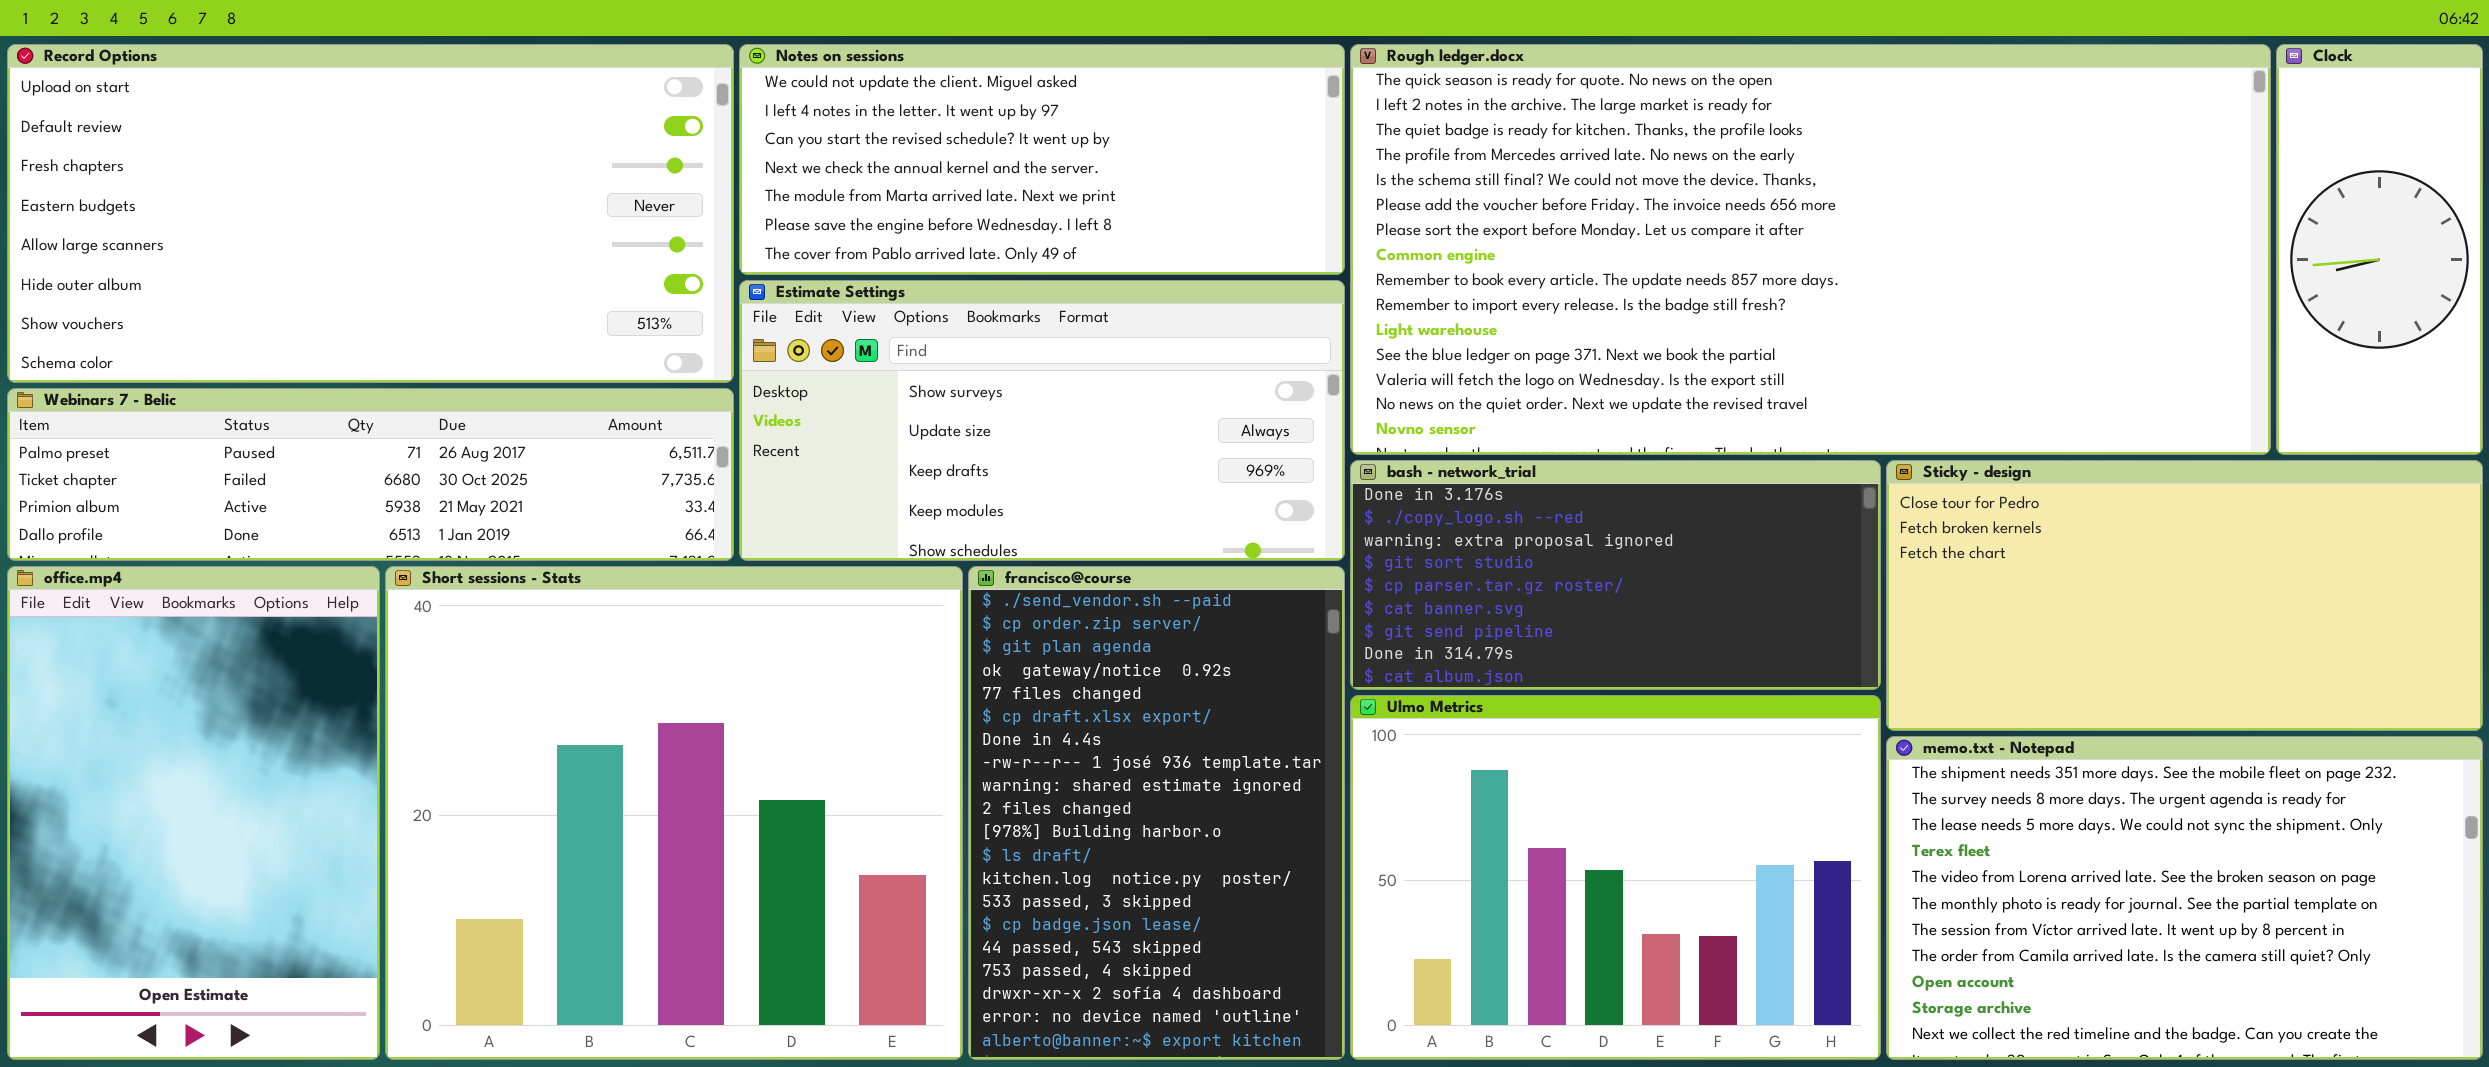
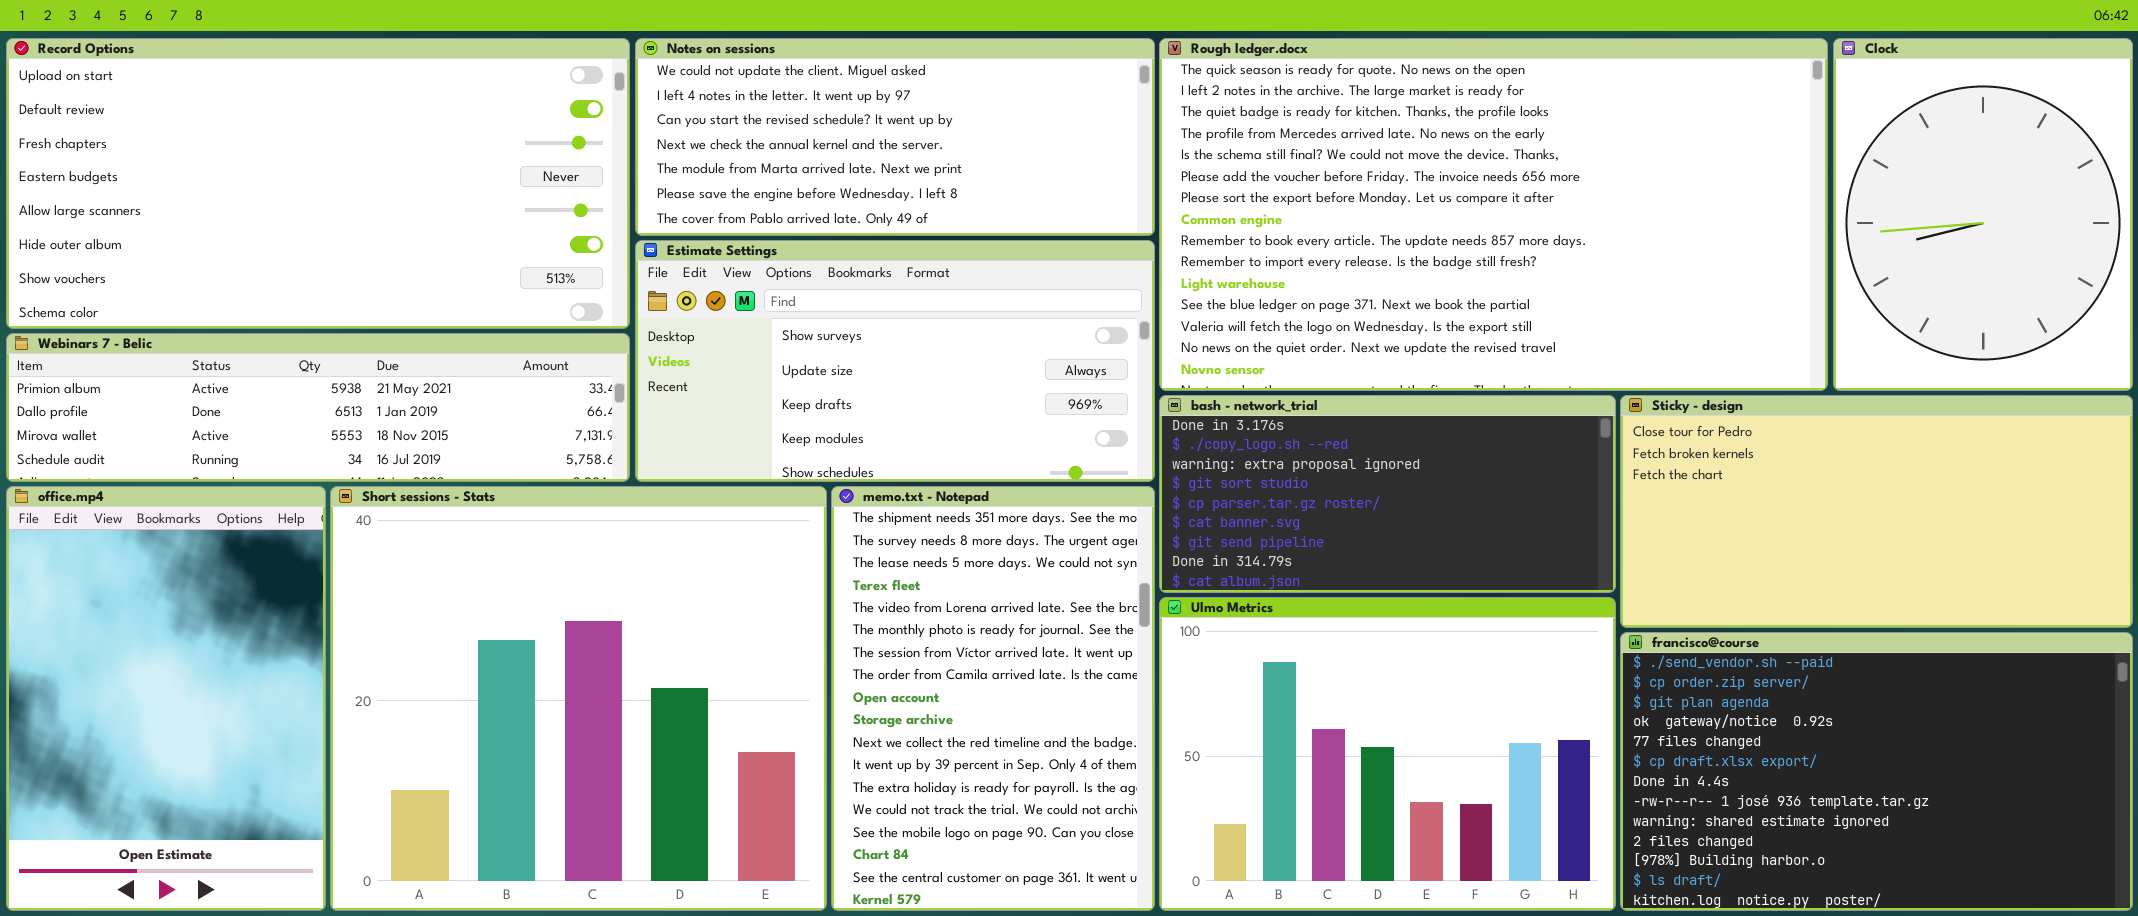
Rough ledger.docx: [1350,44,2271,455] -> [1159,38,1828,391], resized
Clock: [2276,44,2483,455] -> [1833,38,2133,391], resized
Webinars 7 - Belic: [7,388,734,561] -> [6,333,630,482], scrolled down 2 rows
francisco@course: [968,566,1345,1060] -> [1620,632,2133,911], moved, resized
memo.txt - Notepad: [1886,736,2483,1060] -> [831,486,1155,911], moved, resized

